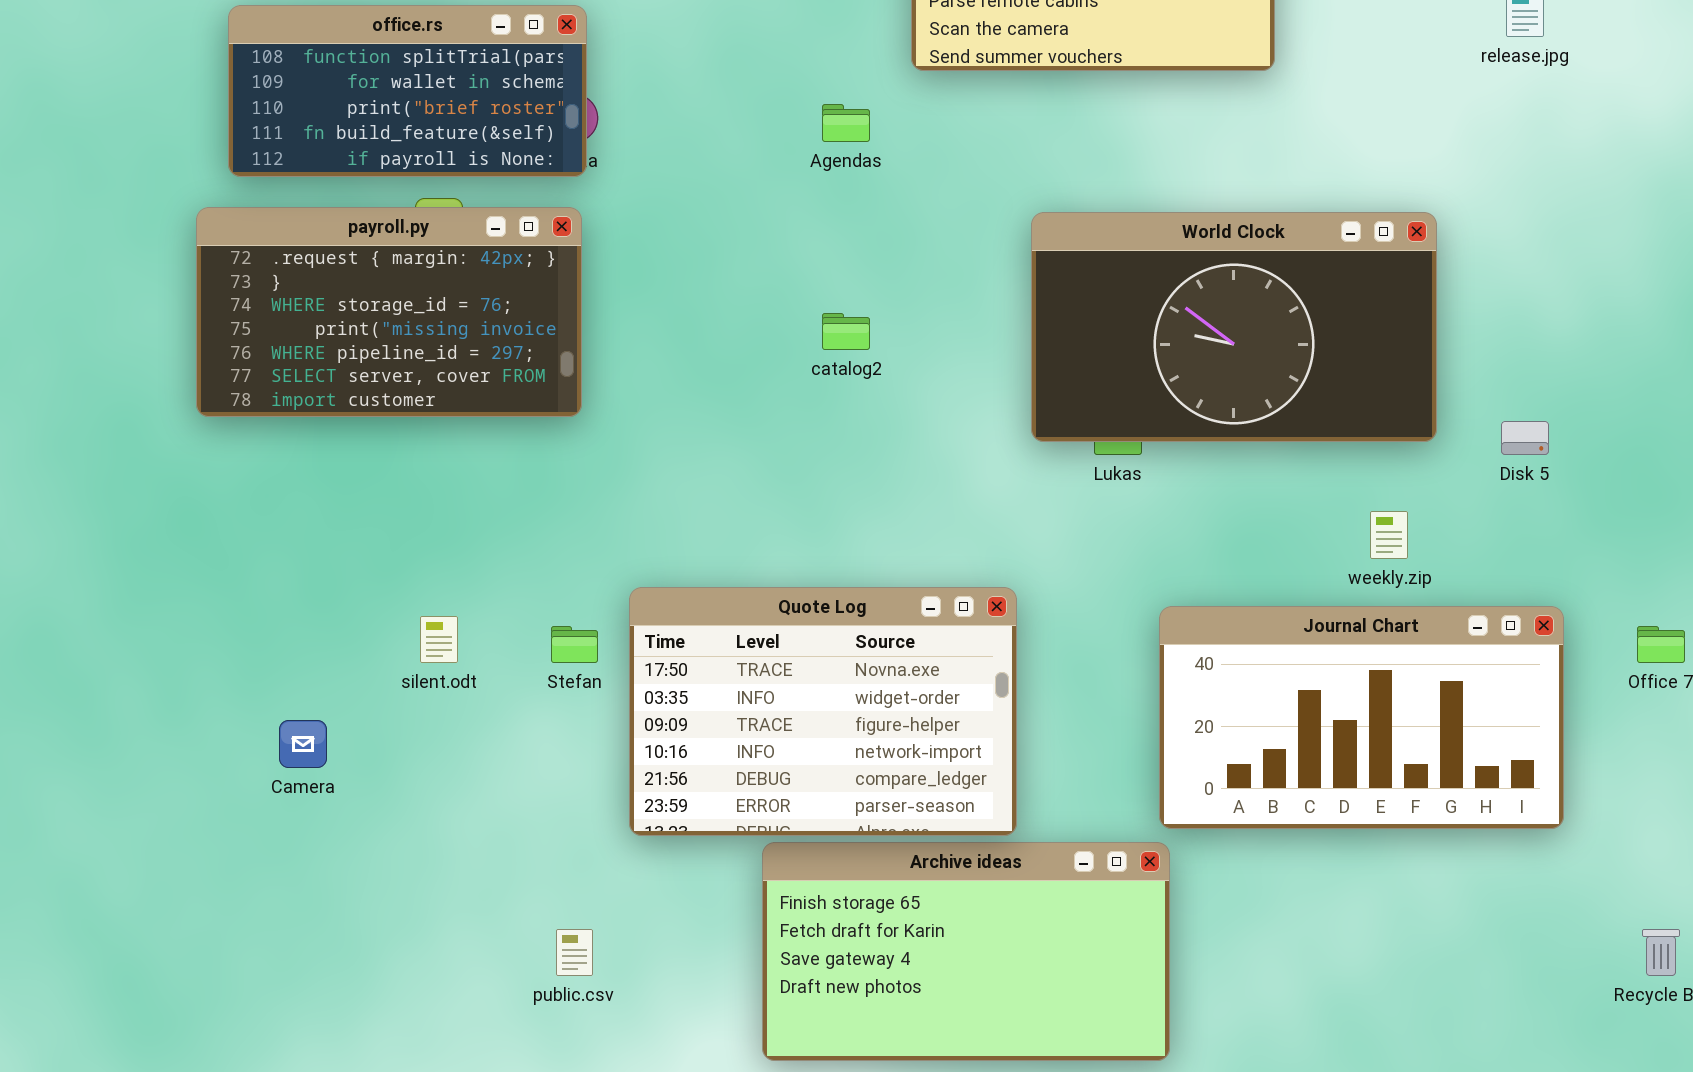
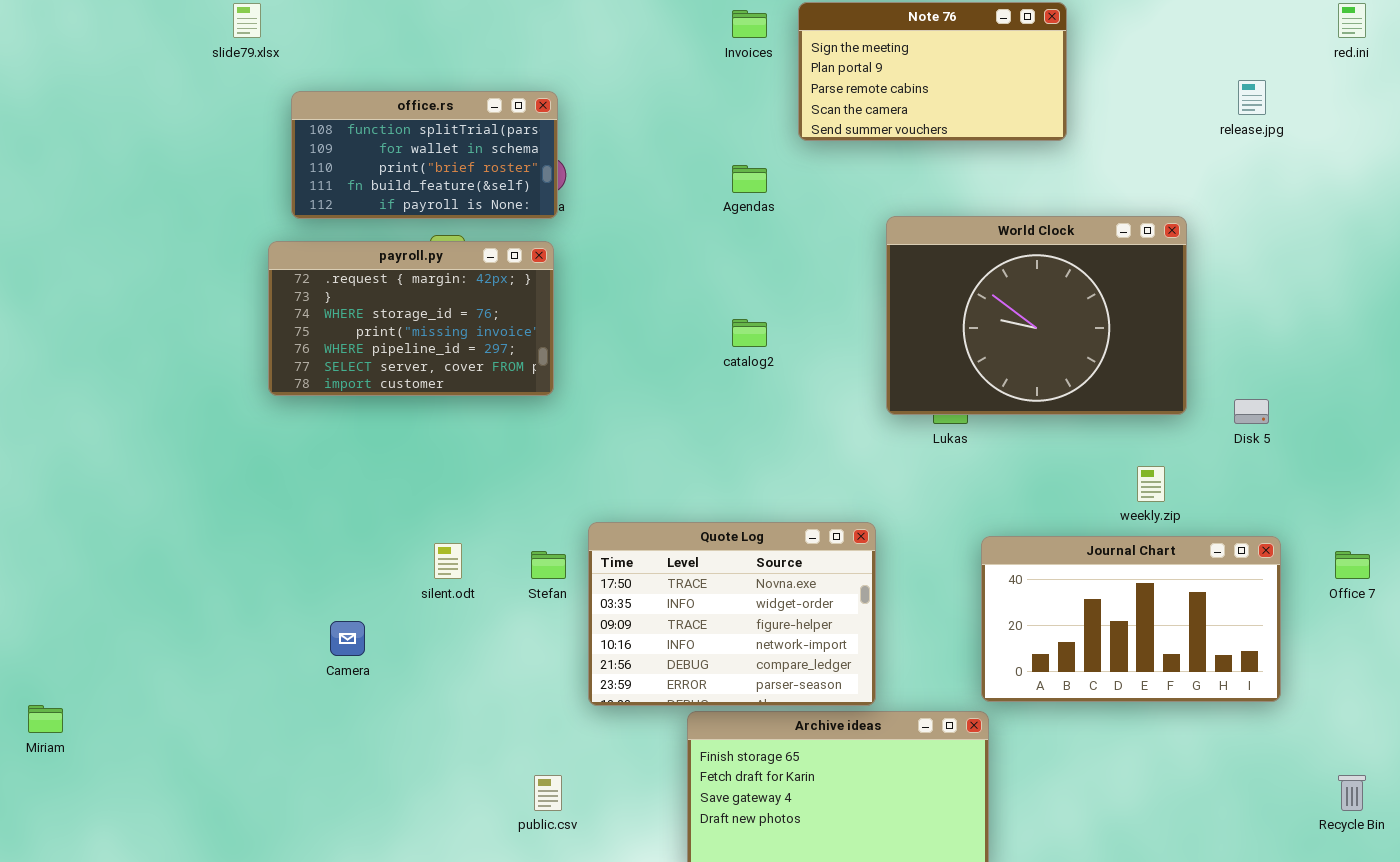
World Clock: [1031,212,1437,442] -> [886,216,1187,415], resized

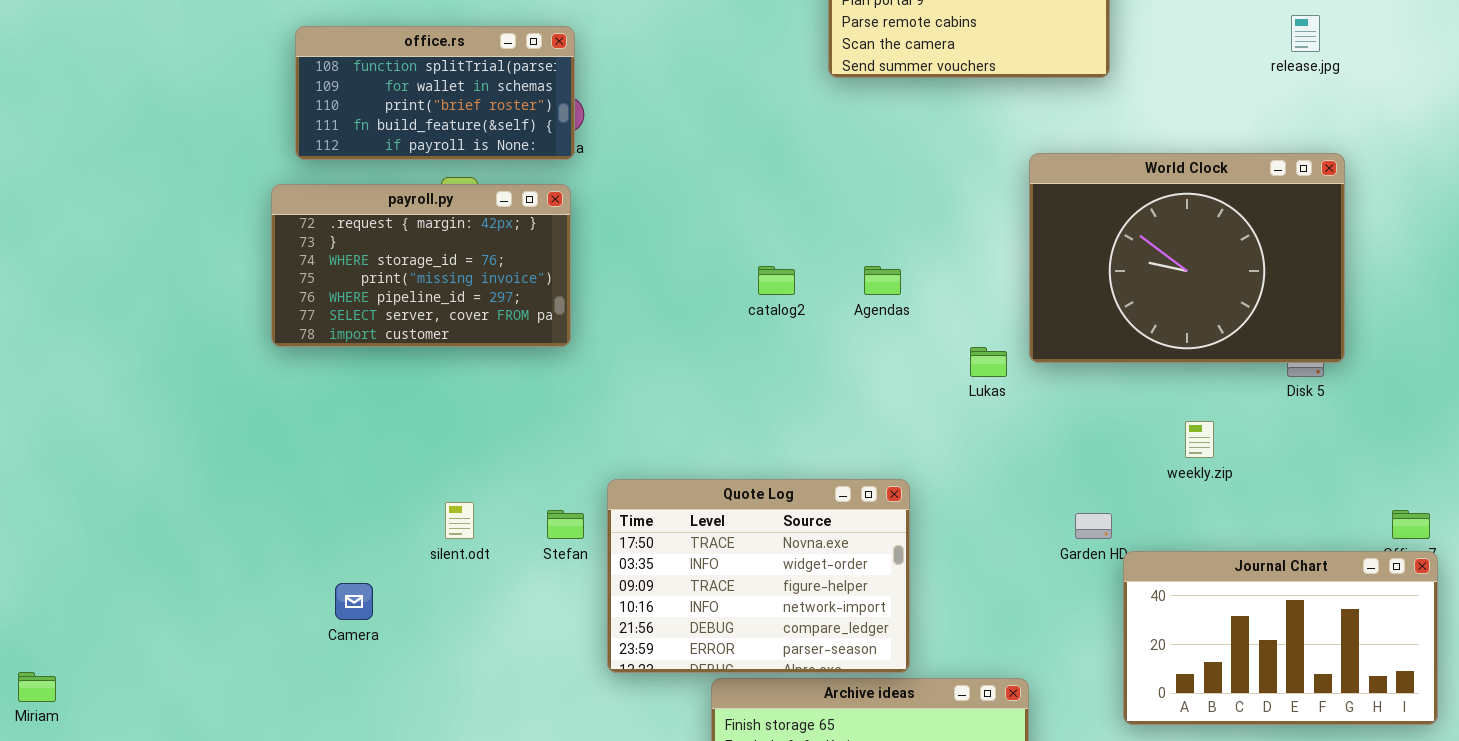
Agendas: [732,165,767,193] -> [864,266,901,295], moved
World Clock: [886,216,1187,415] -> [1029,153,1345,363], moved
Journal Chart: [981,536,1281,702] -> [1123,551,1438,725], moved

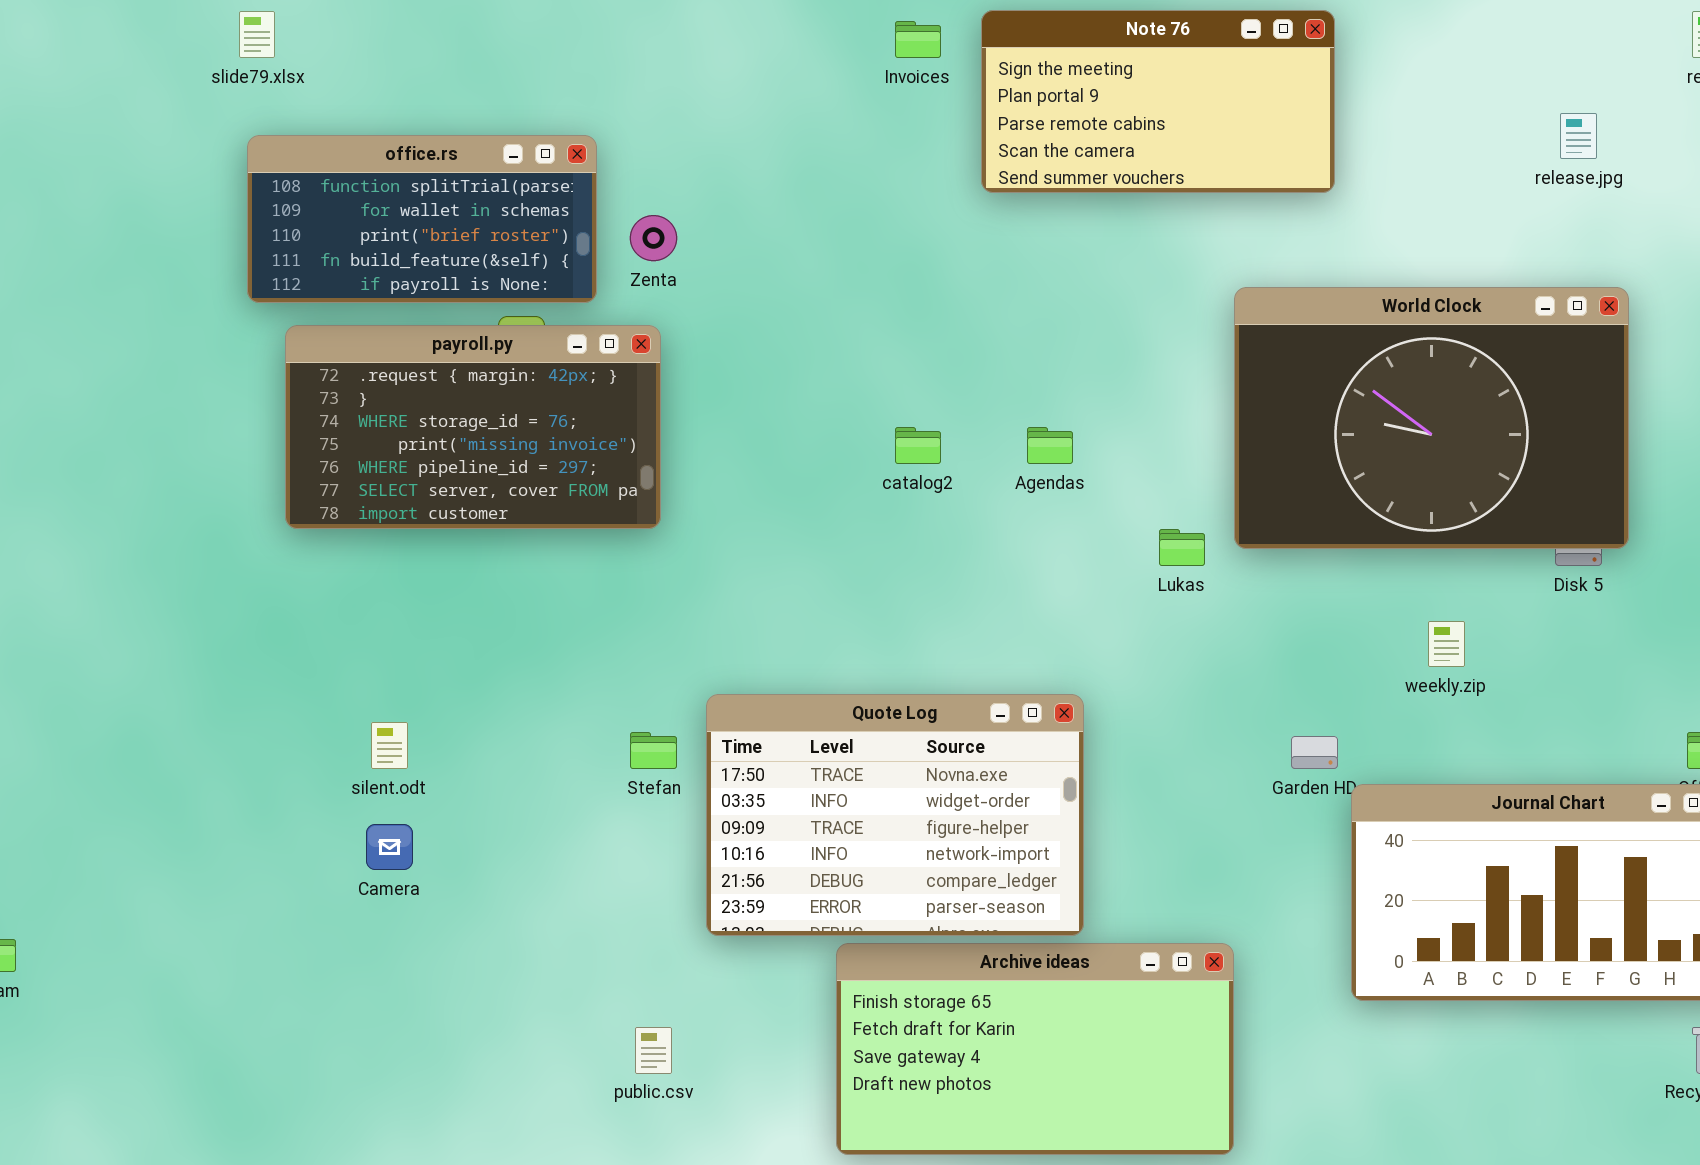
office.rs: [295,26,575,160] -> [247,135,597,303], moved
silent.odt: [445,502,474,539] -> [371,722,408,769], moved

